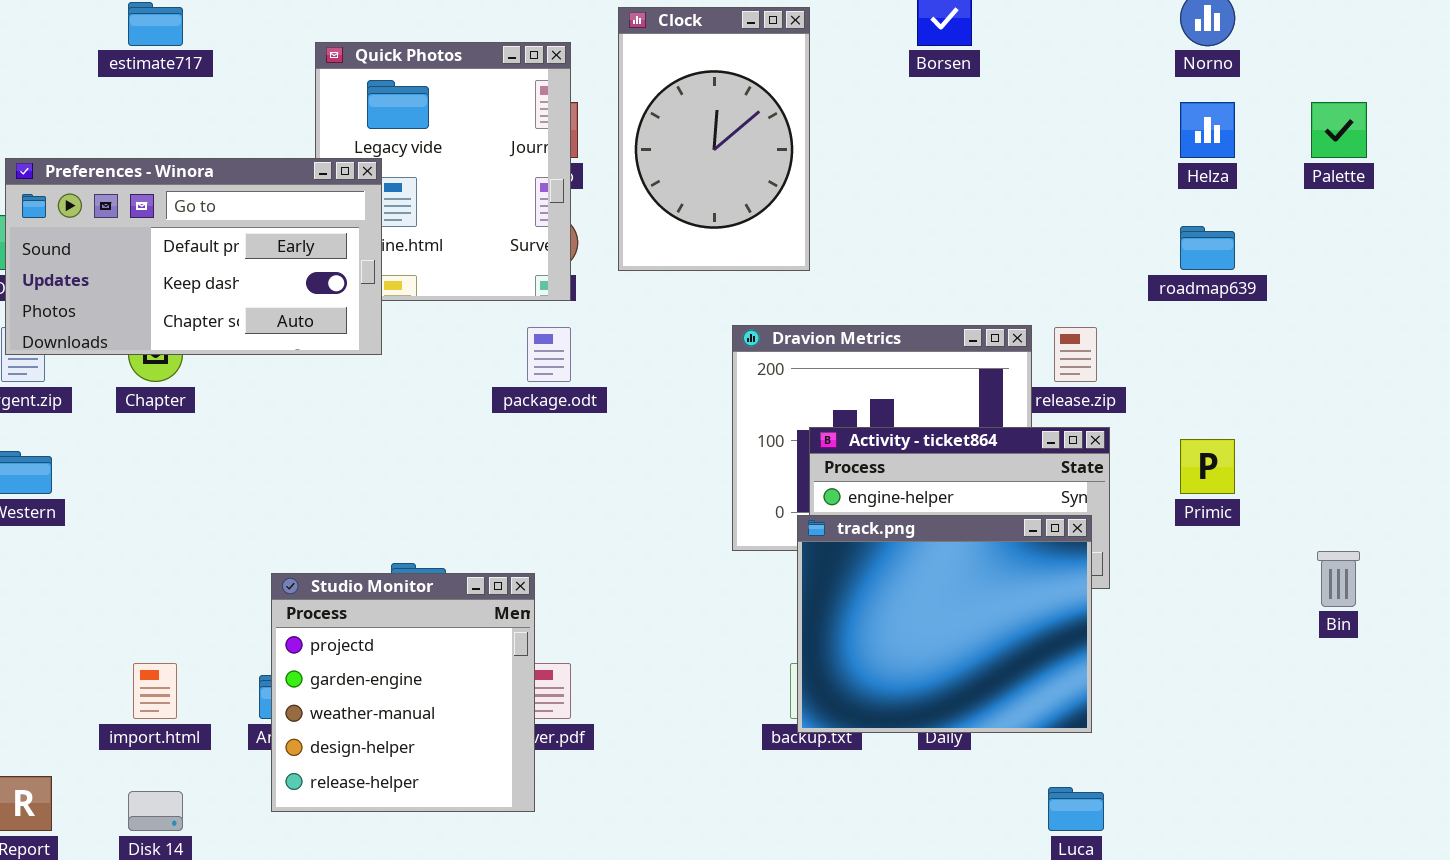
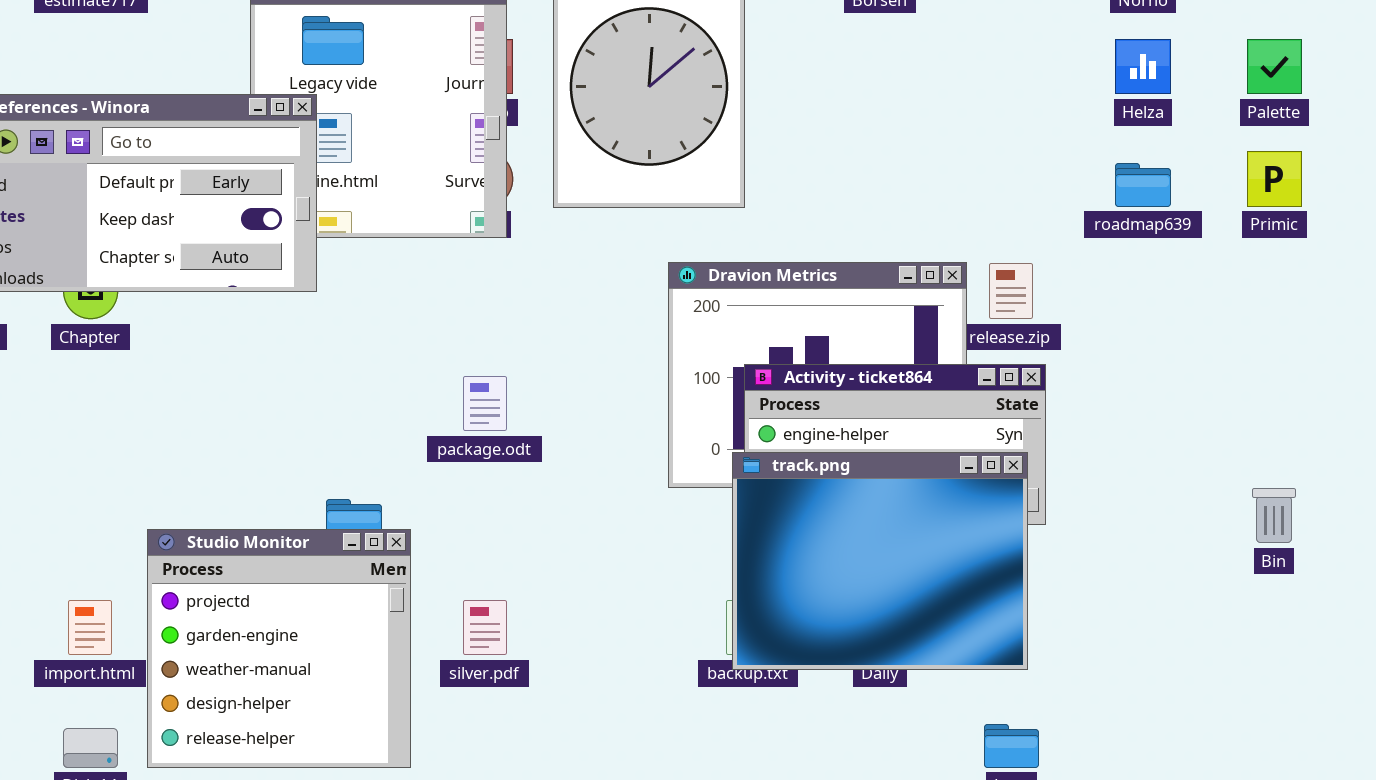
package.odt: [527,327,571,382] -> [463,376,507,431], moved
Primic: [1180,439,1235,494] -> [1247,151,1302,207], moved
Studio Monitor: [271,573,535,812] -> [147,529,411,768], moved

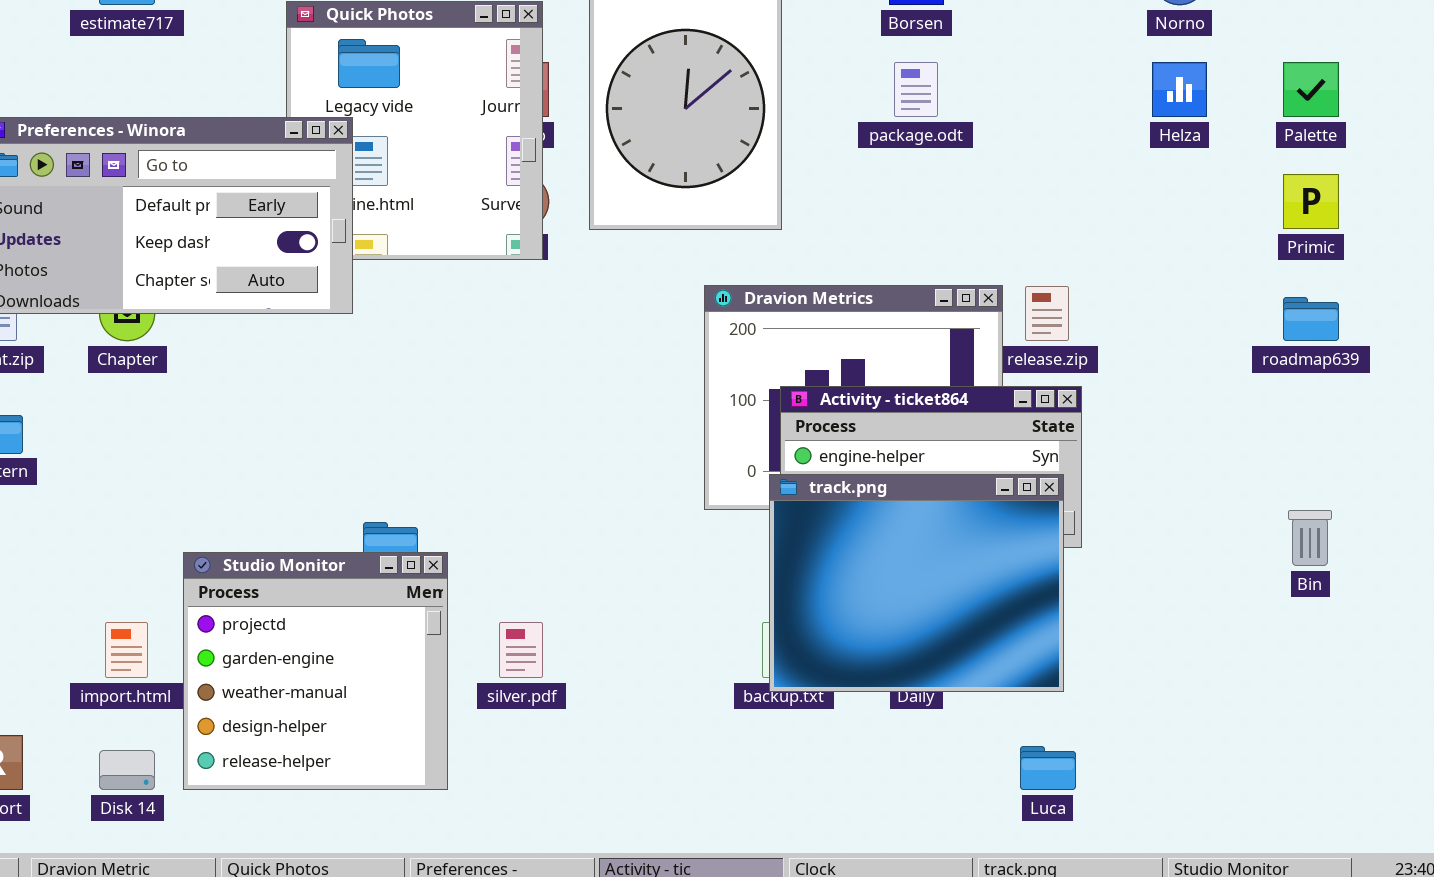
roadmap639: [1115,163,1171,207] -> [1283,297,1339,341], moved
package.odt: [463,376,507,431] -> [894,62,938,117], moved

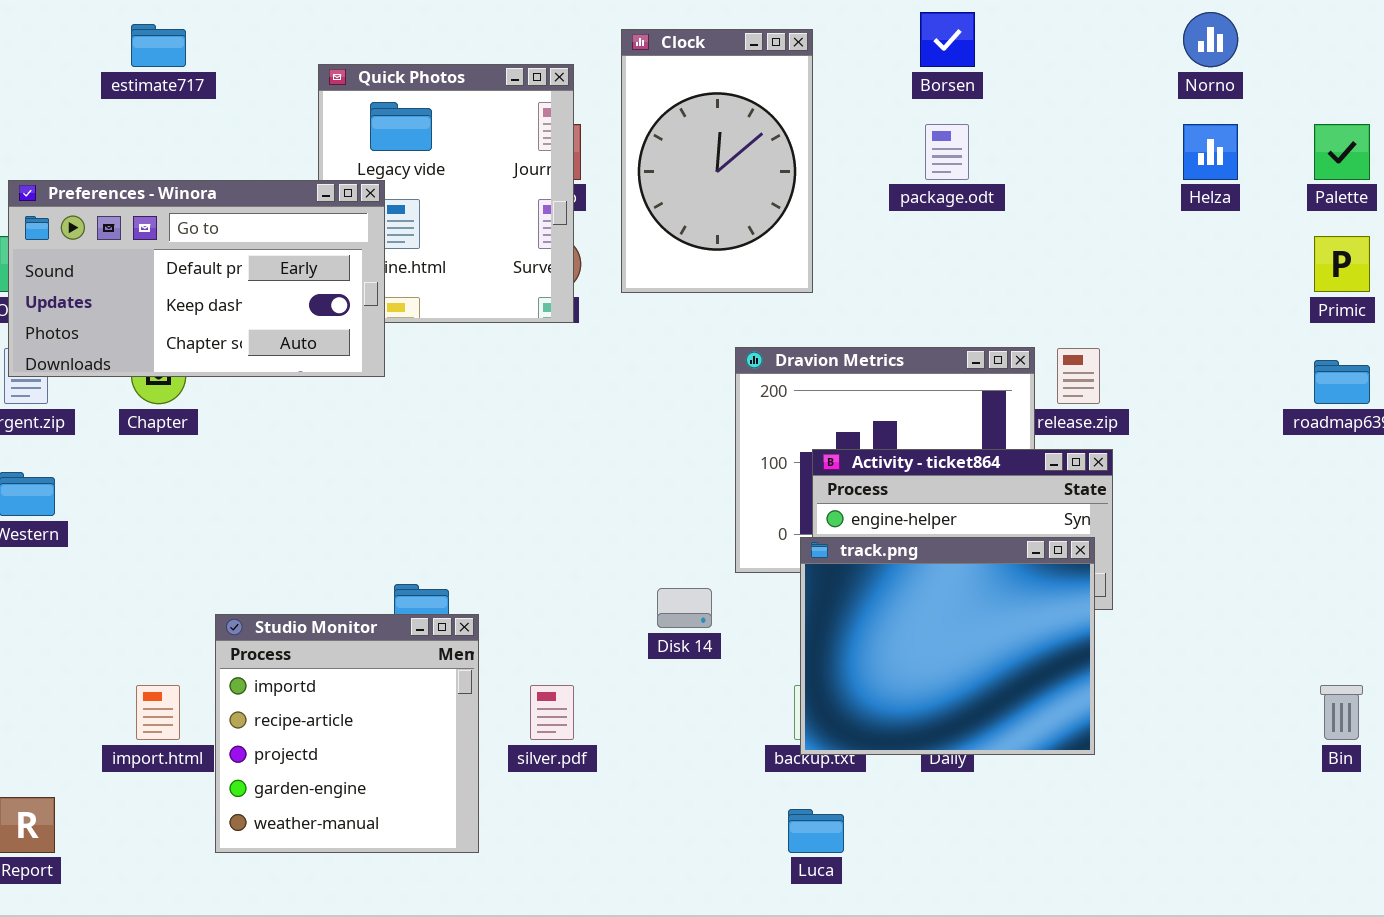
Bin: [1288,510,1332,566] -> [1320,685,1363,740], moved
Studio Monitor: [183,552,448,790] -> [215,614,479,853], scrolled up 2 rows
Luca: [1020,746,1076,790] -> [788,809,844,853], moved
Disk 14: [99,750,155,790] -> [657,588,712,628], moved

